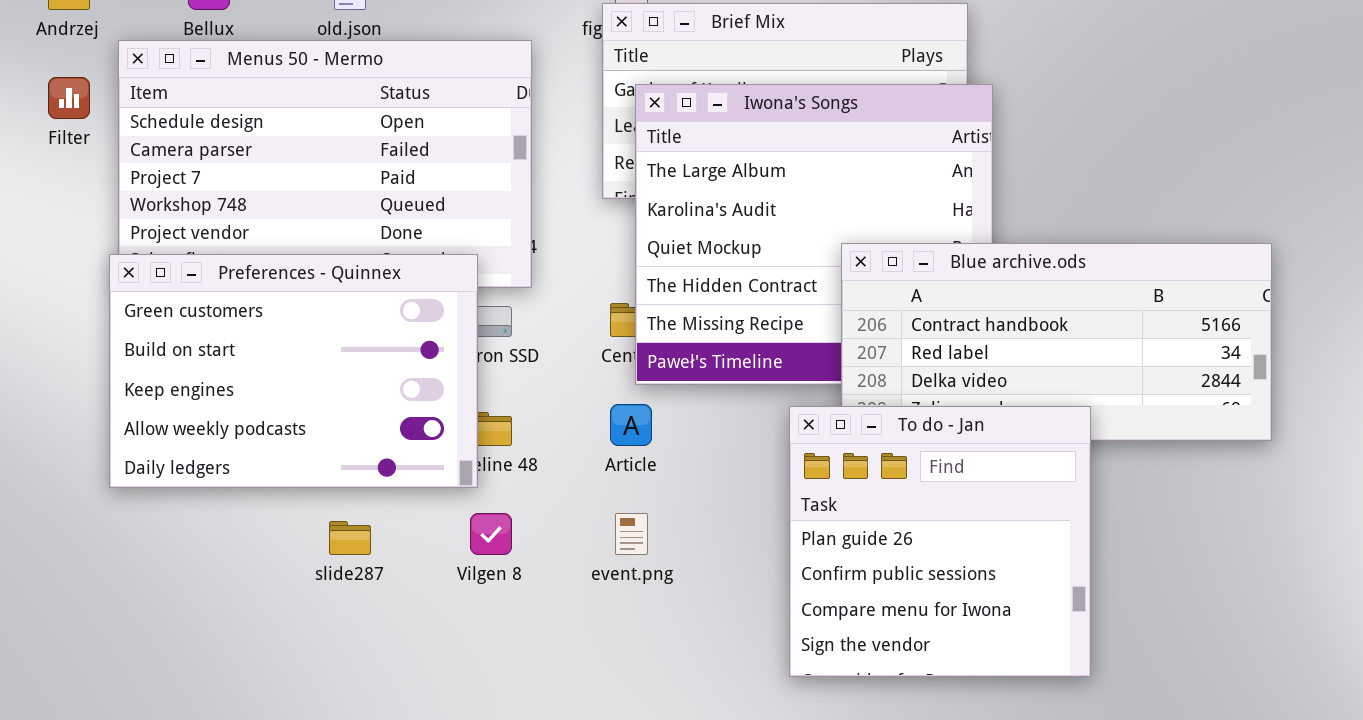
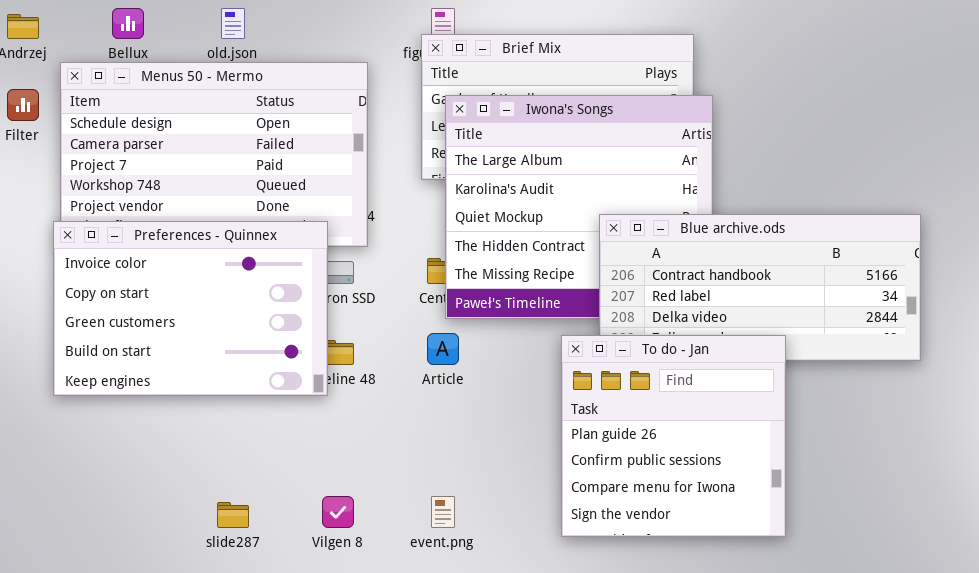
Preferences - Quinnex: [109,254,478,488] -> [53,221,328,396], scrolled up 2 rows
Vilgen 8: [470,513,512,555] -> [322,496,354,528], moved
event.png: [615,513,648,555] -> [431,496,455,528], moved
slide287: [329,521,371,555] -> [217,502,249,528], moved

